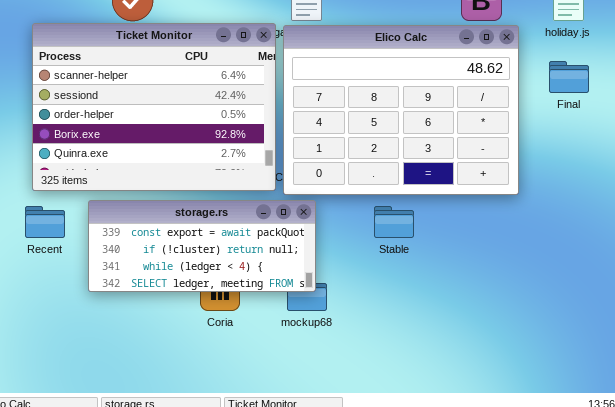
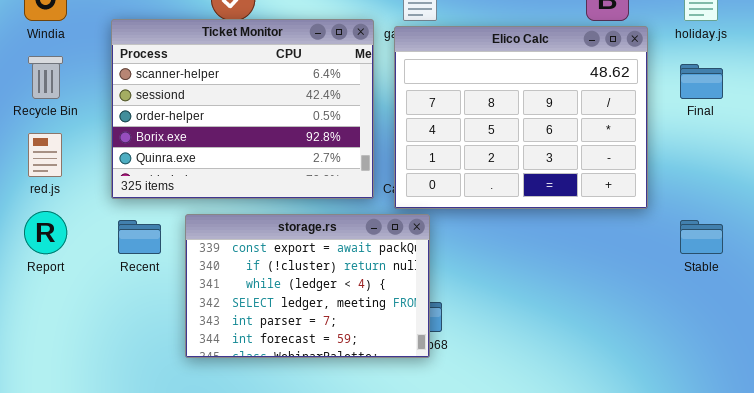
Ticket Monitor: [32,23,276,191] -> [111,19,374,199], moved
storage.rs: [88,200,316,292] -> [185,214,430,358], resized
Stable: [374,206,414,238] -> [680,220,723,254], moved

